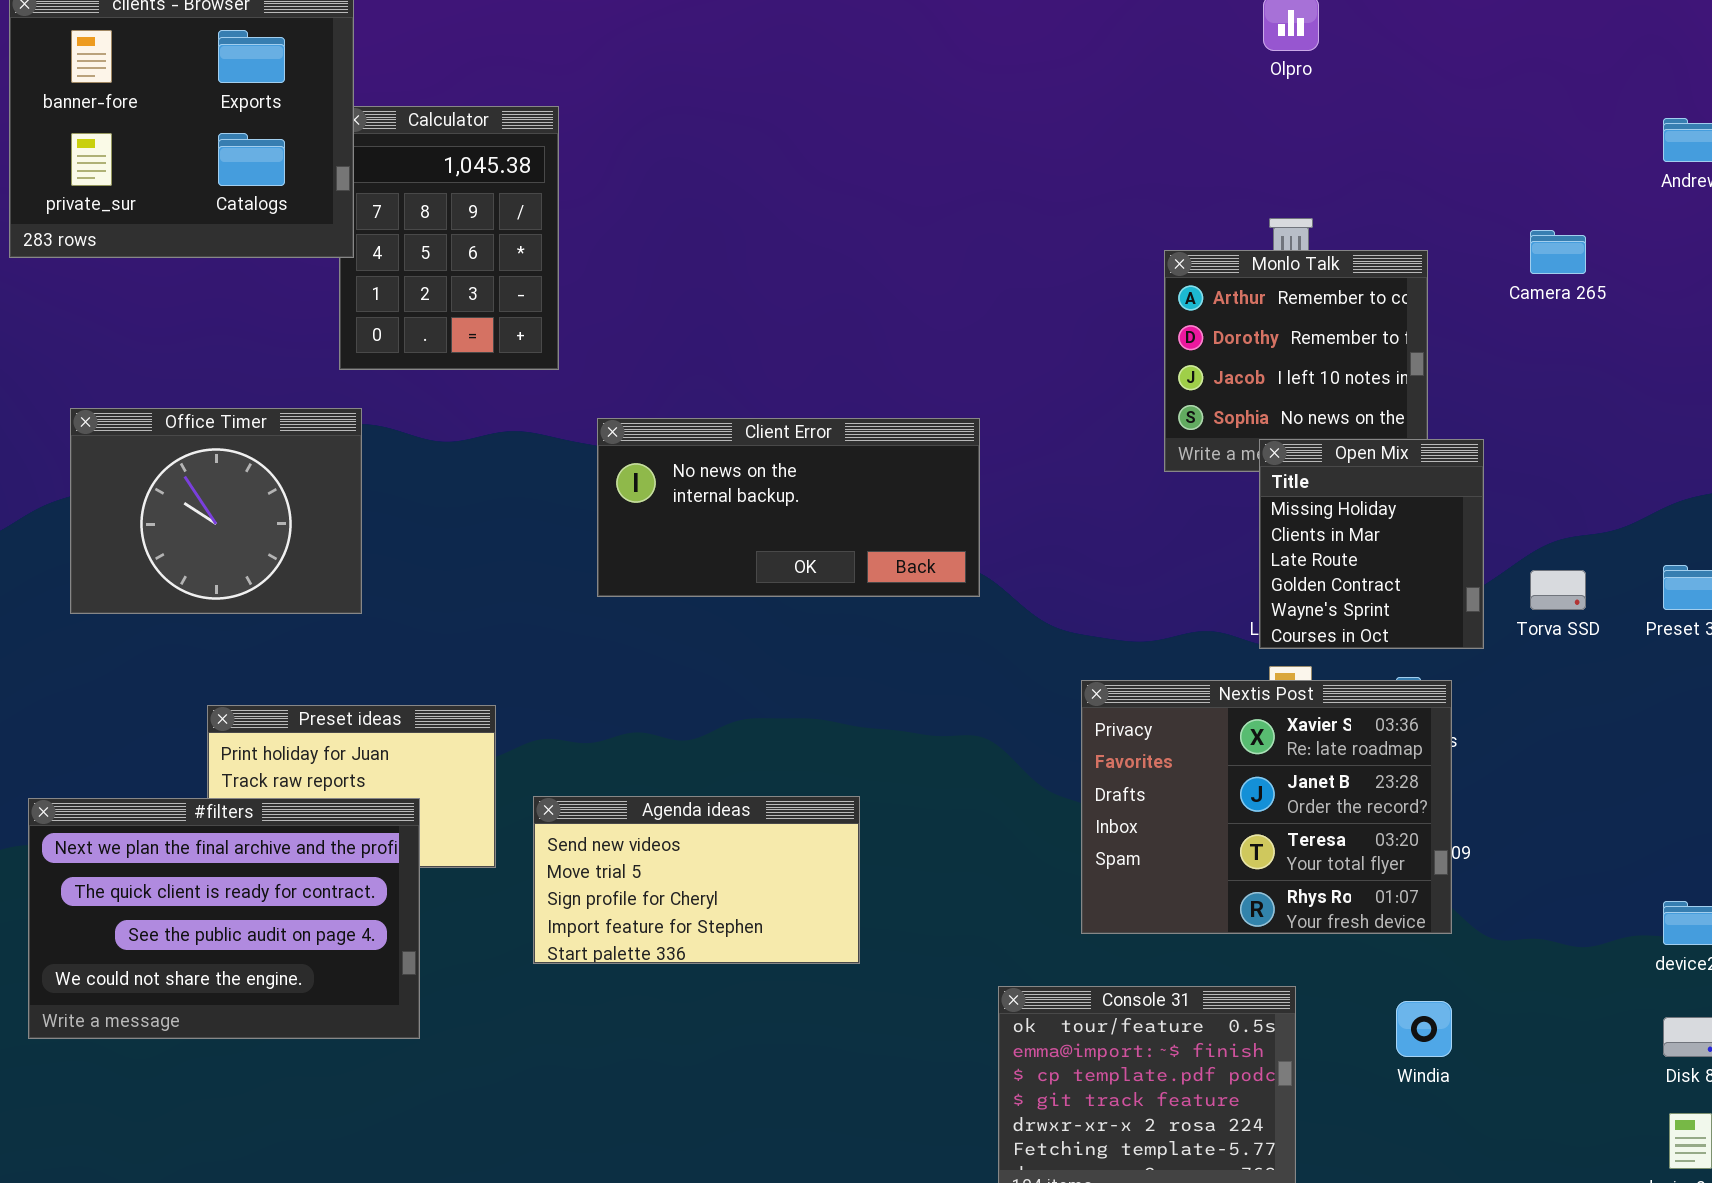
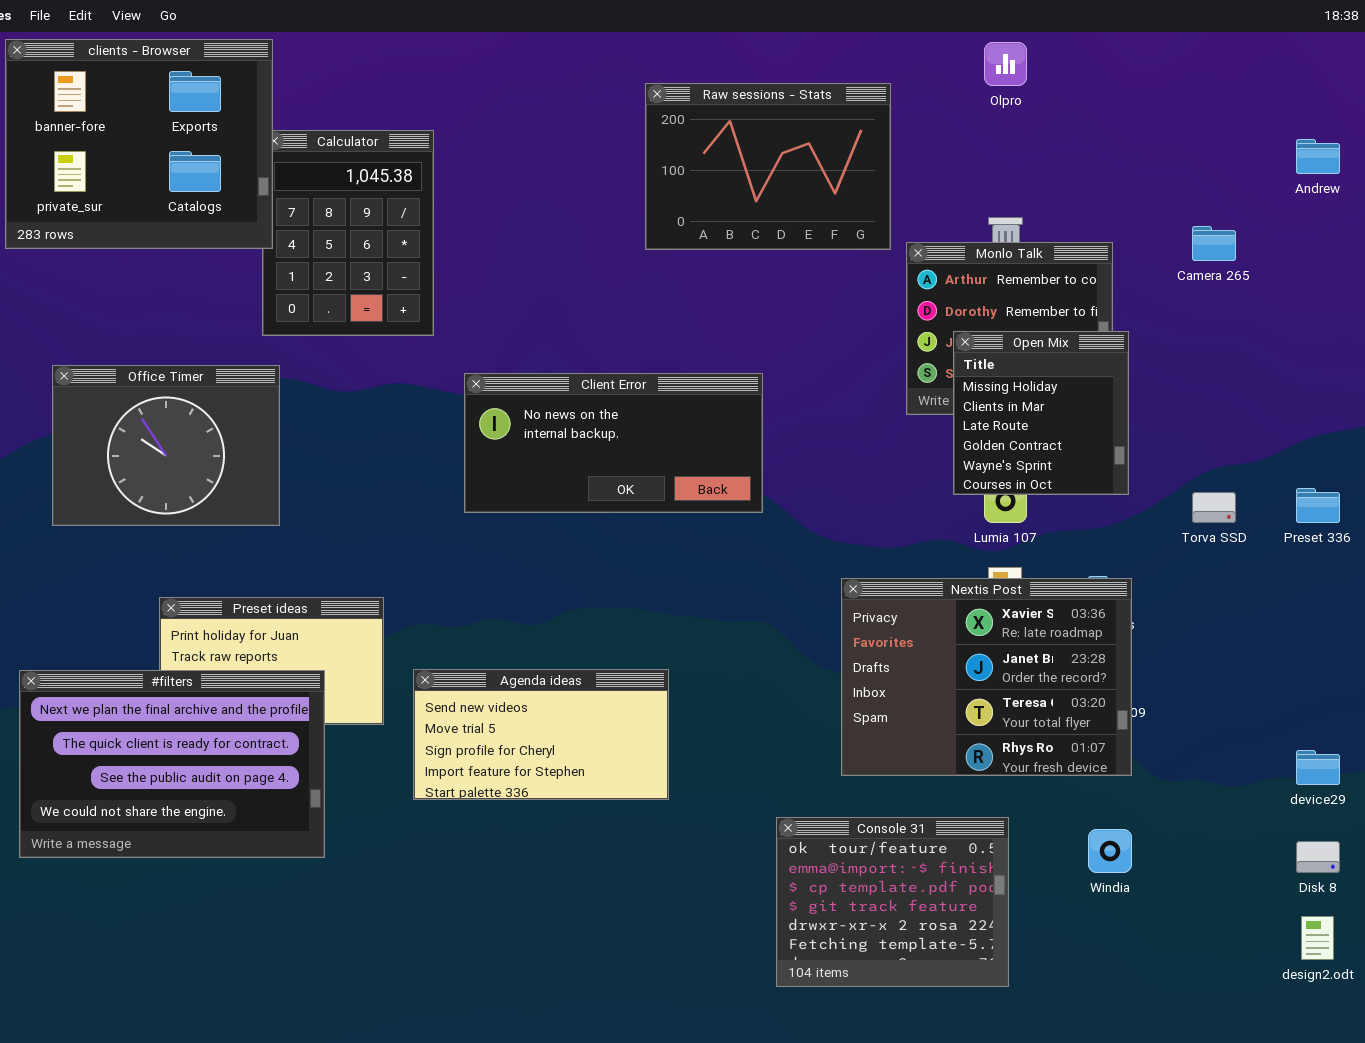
Raw sessions - Stats: none -> [645,83,891,250], opened
Open Mix: [1259,439,1484,649] -> [953,331,1129,495], moved

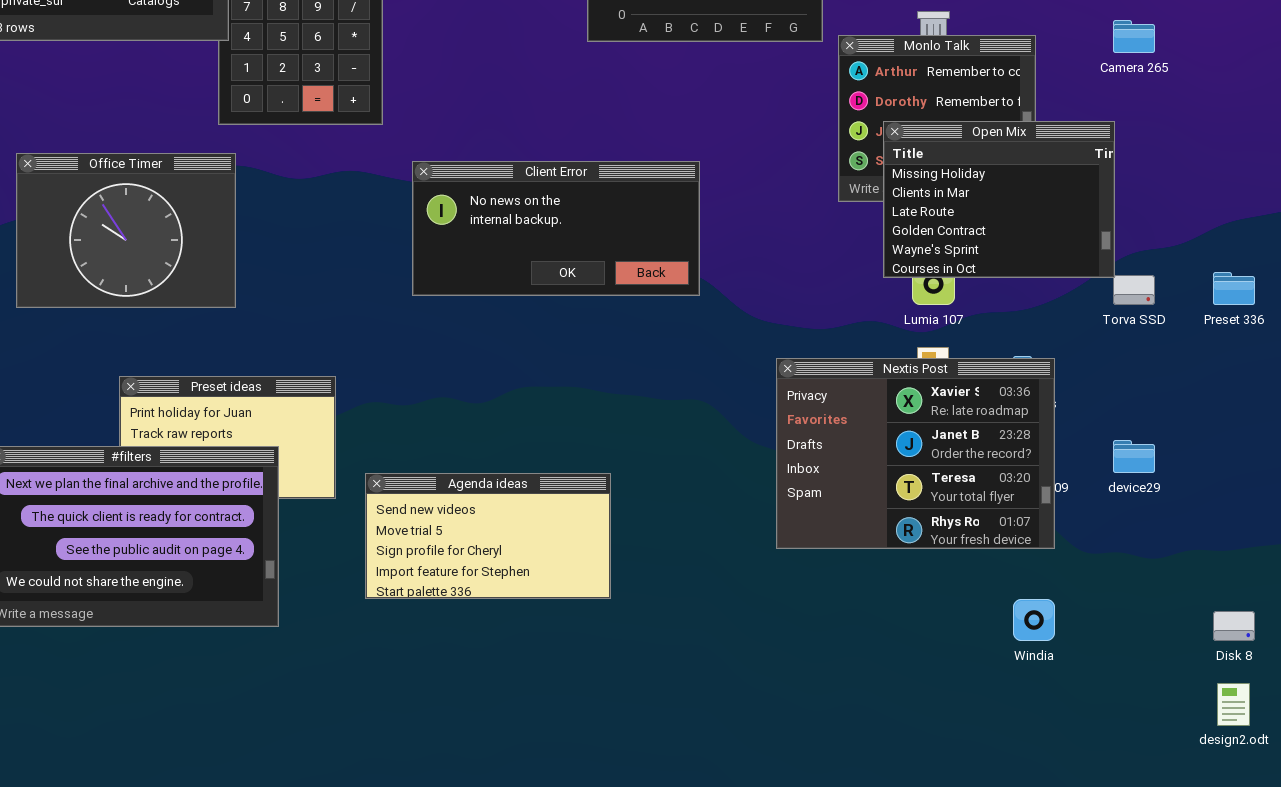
Open Mix: [953,331,1129,495] -> [883,121,1115,278], resized
Agenda ideas: [413,669,669,800] -> [365,473,611,599], moved
device29: [1296,750,1340,785] -> [1113,440,1155,473], moved
Console 31: [776,817,1009,987] -> none, closed

